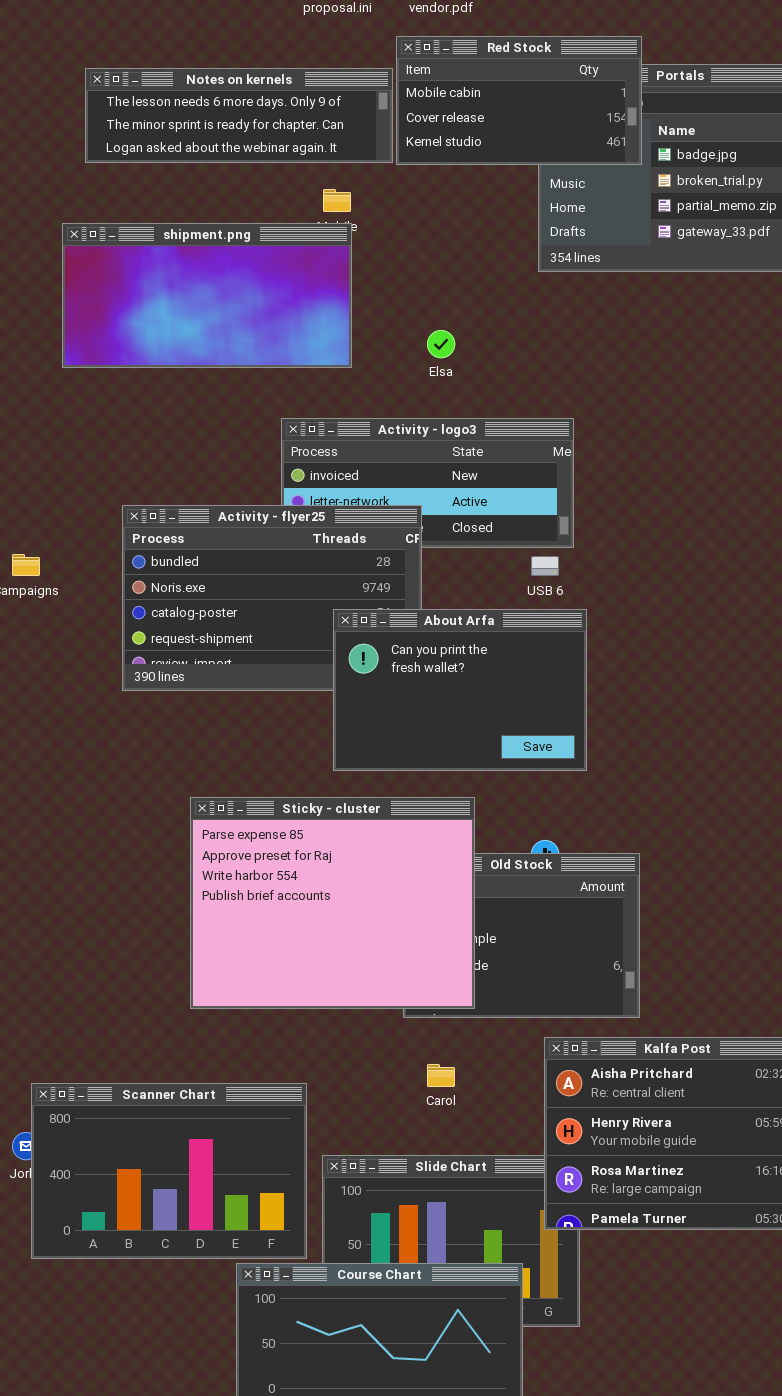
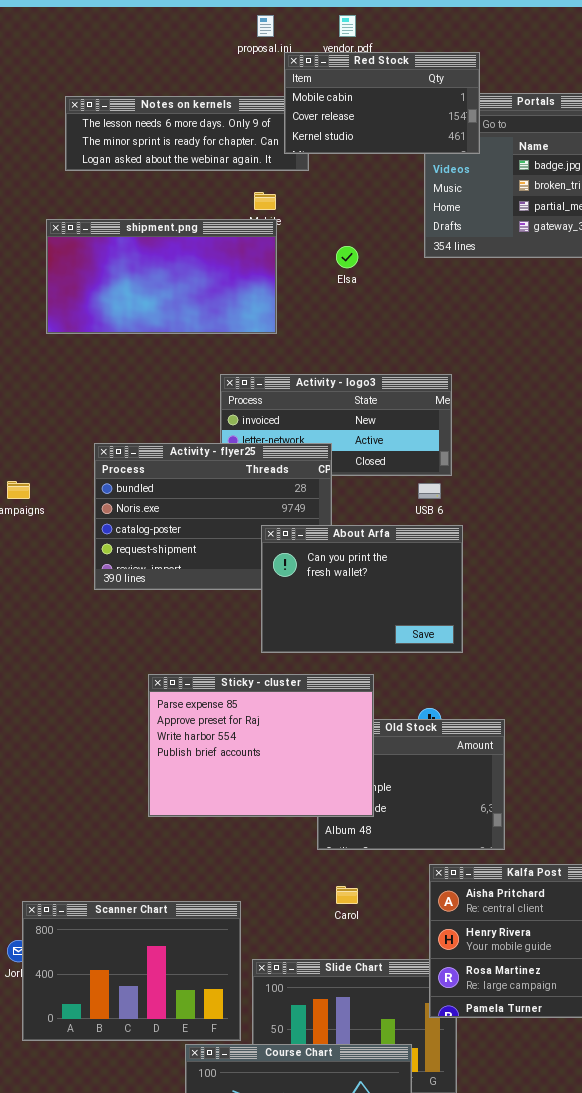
Red Stock: [396,36,642,165] -> [284,52,480,154], moved
Elsa: [427,330,455,358] -> [336,246,358,268], moved
Sticky - cluster: [190,797,475,1009] -> [148,674,374,817], resized

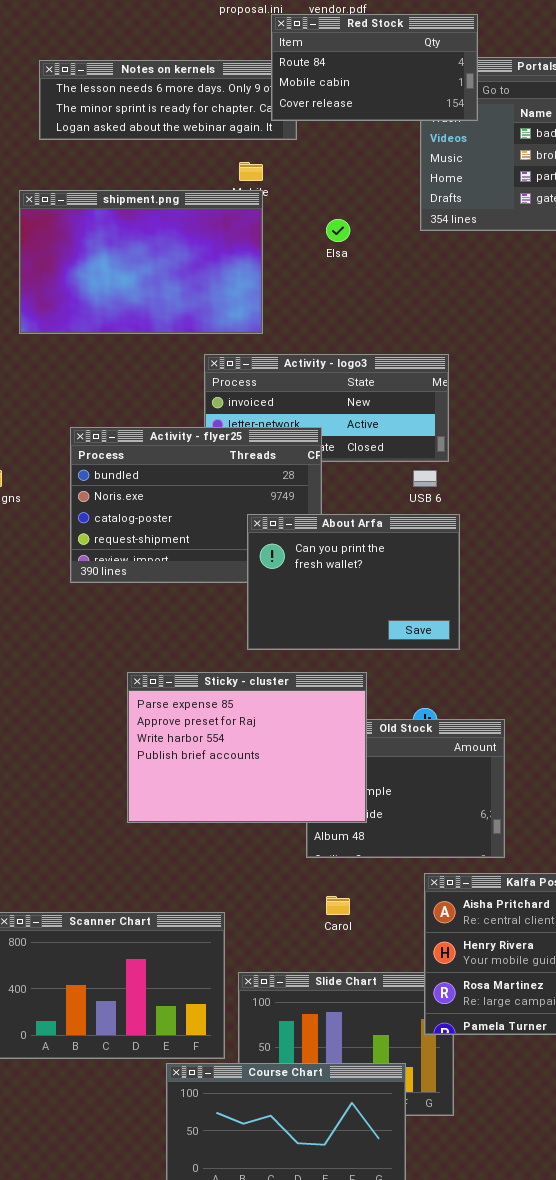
Red Stock: [284,52,480,154] -> [271,14,478,121], scrolled up 1 row
shipment.png: [46,219,277,334] -> [19,190,263,334], resized

